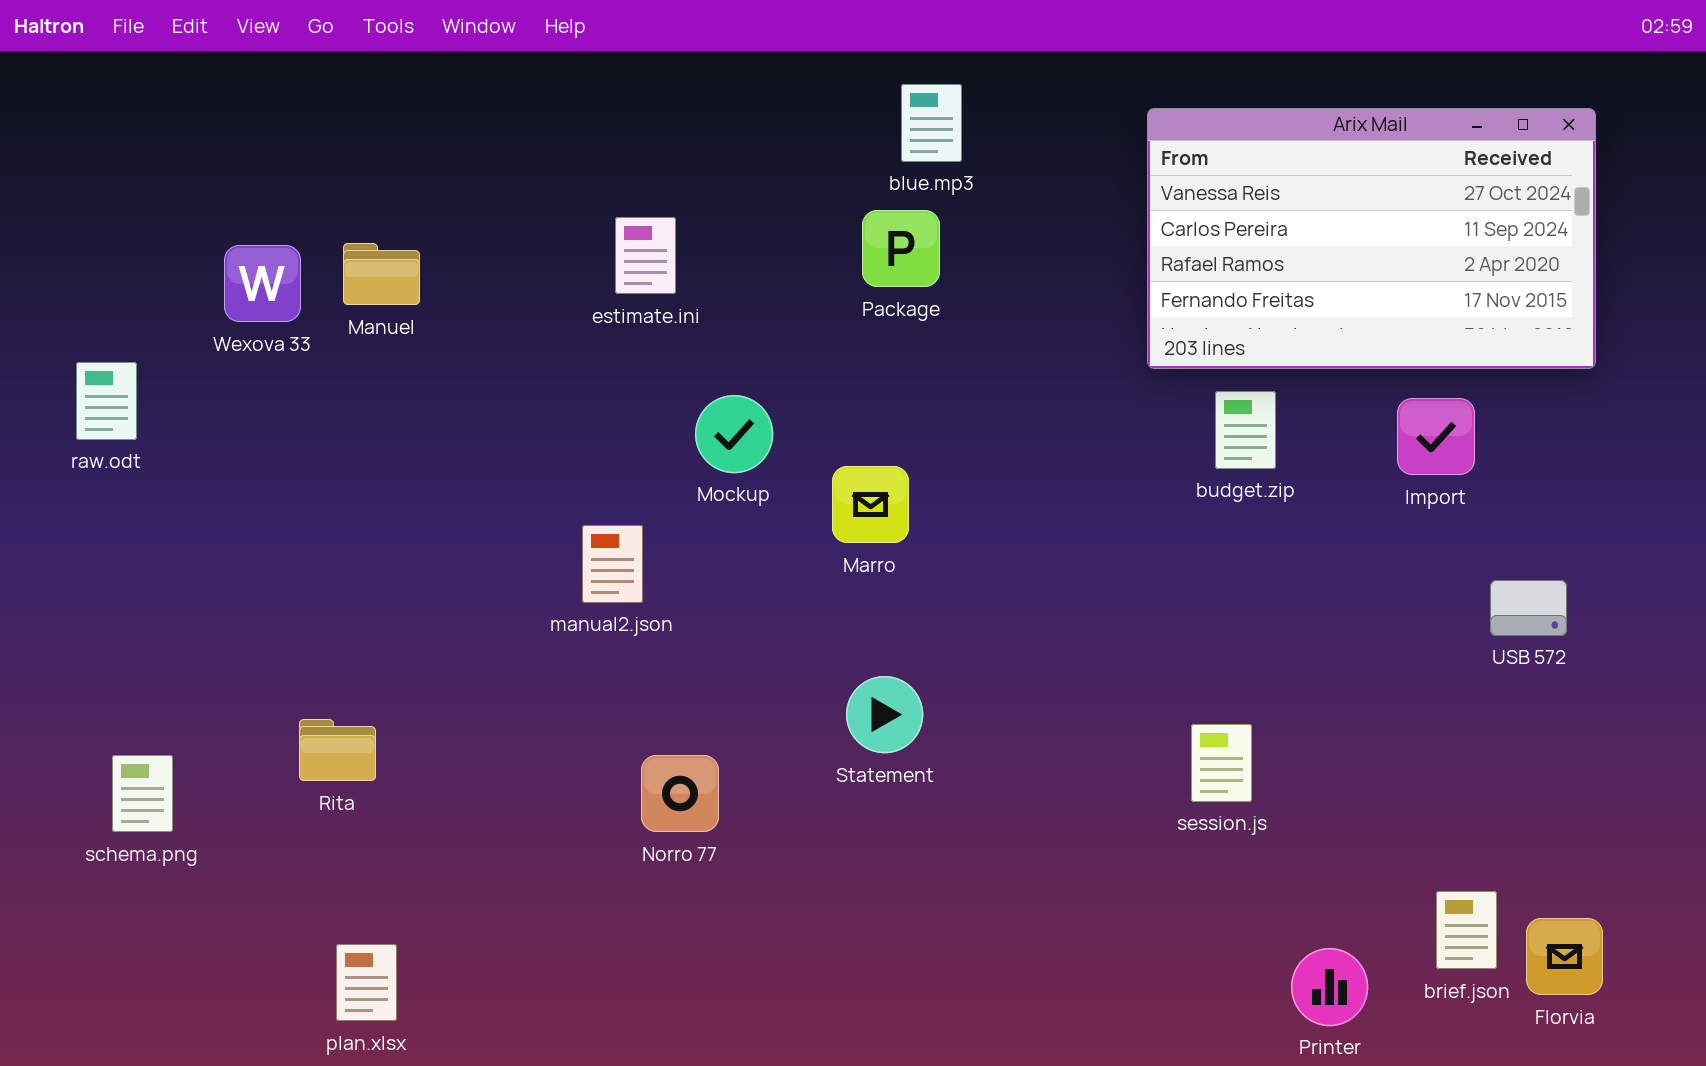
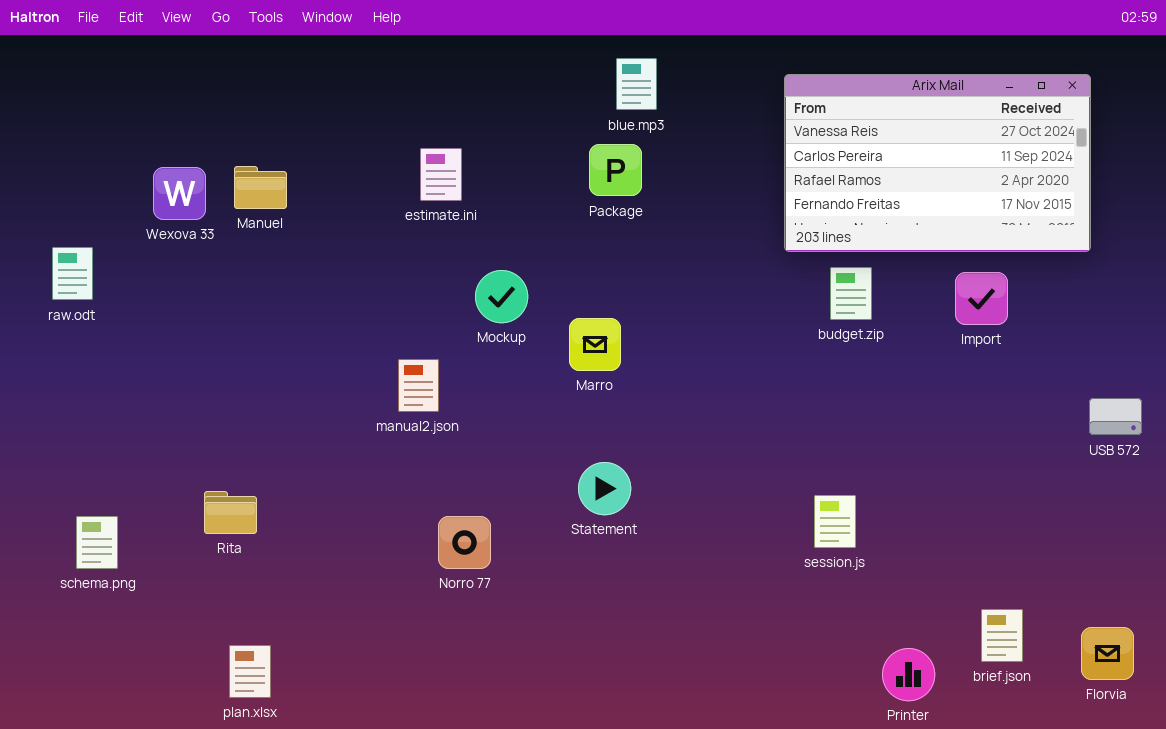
USB 572: [1490,580,1567,636] -> [1089,398,1142,435], moved
Florvia: [1526,918,1603,995] -> [1081,627,1134,680], moved

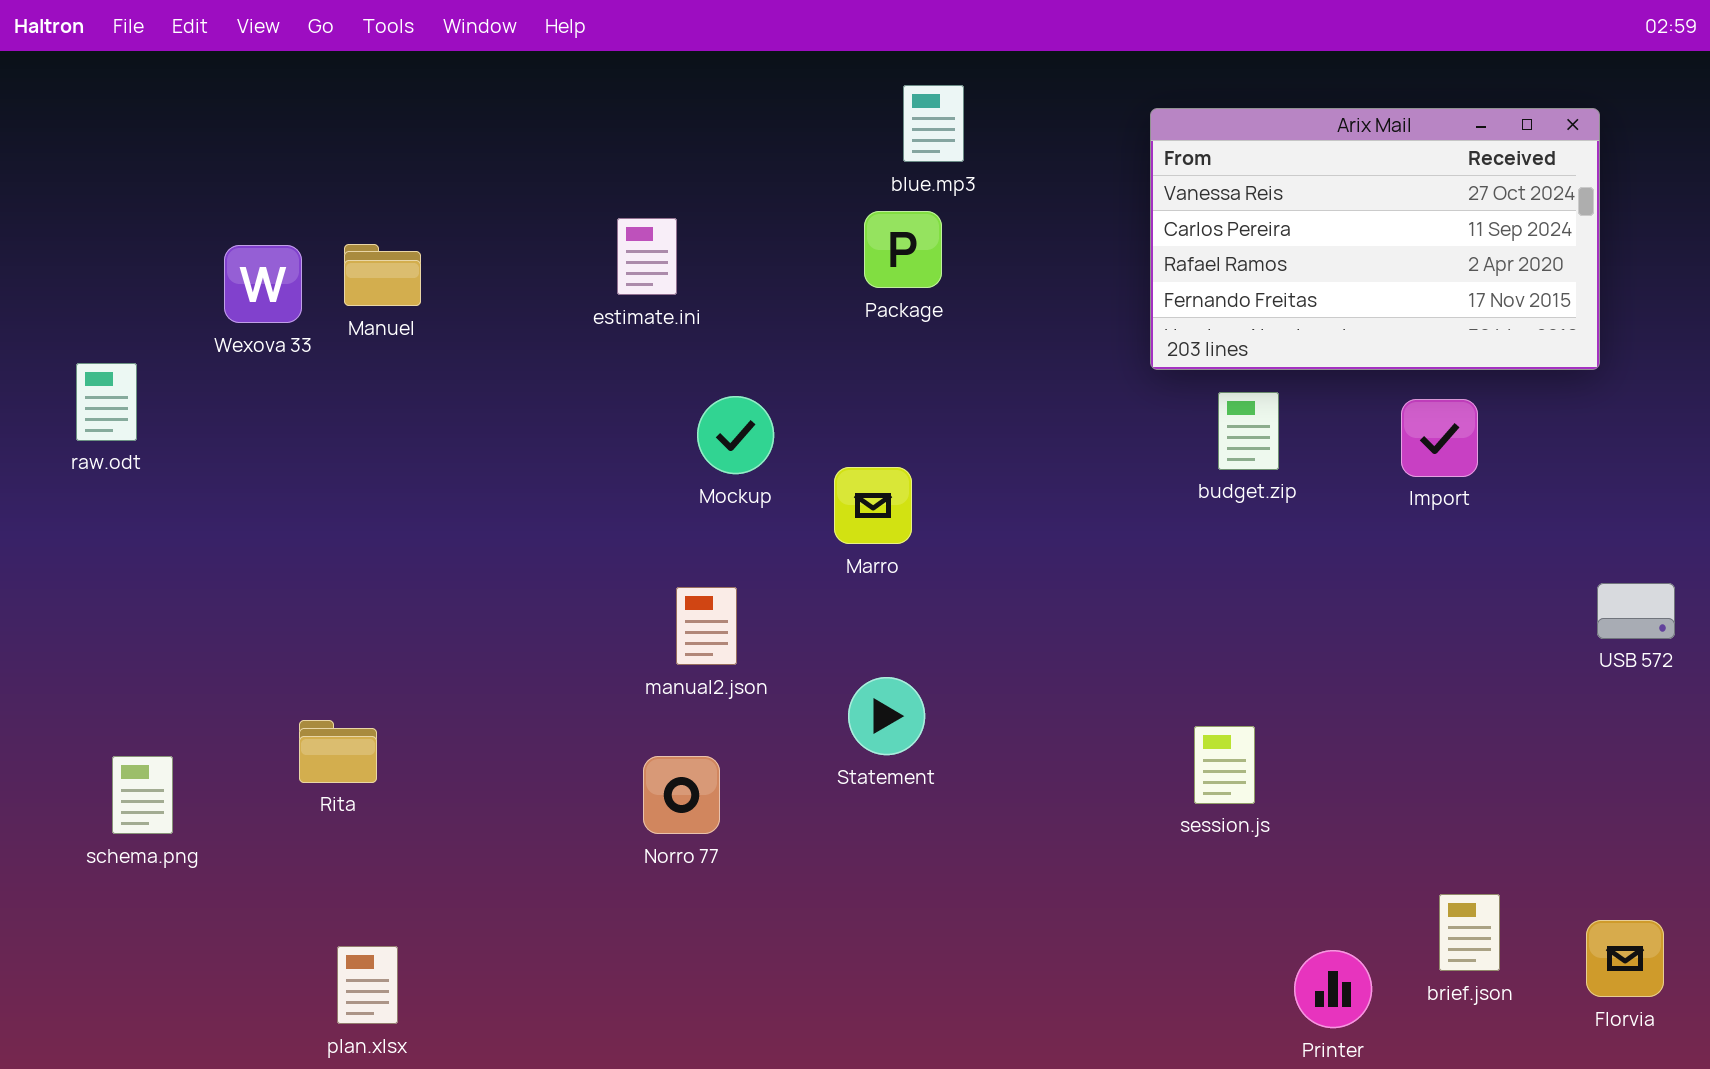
manual2.json: [398,359,439,412] -> [676,587,737,665], moved

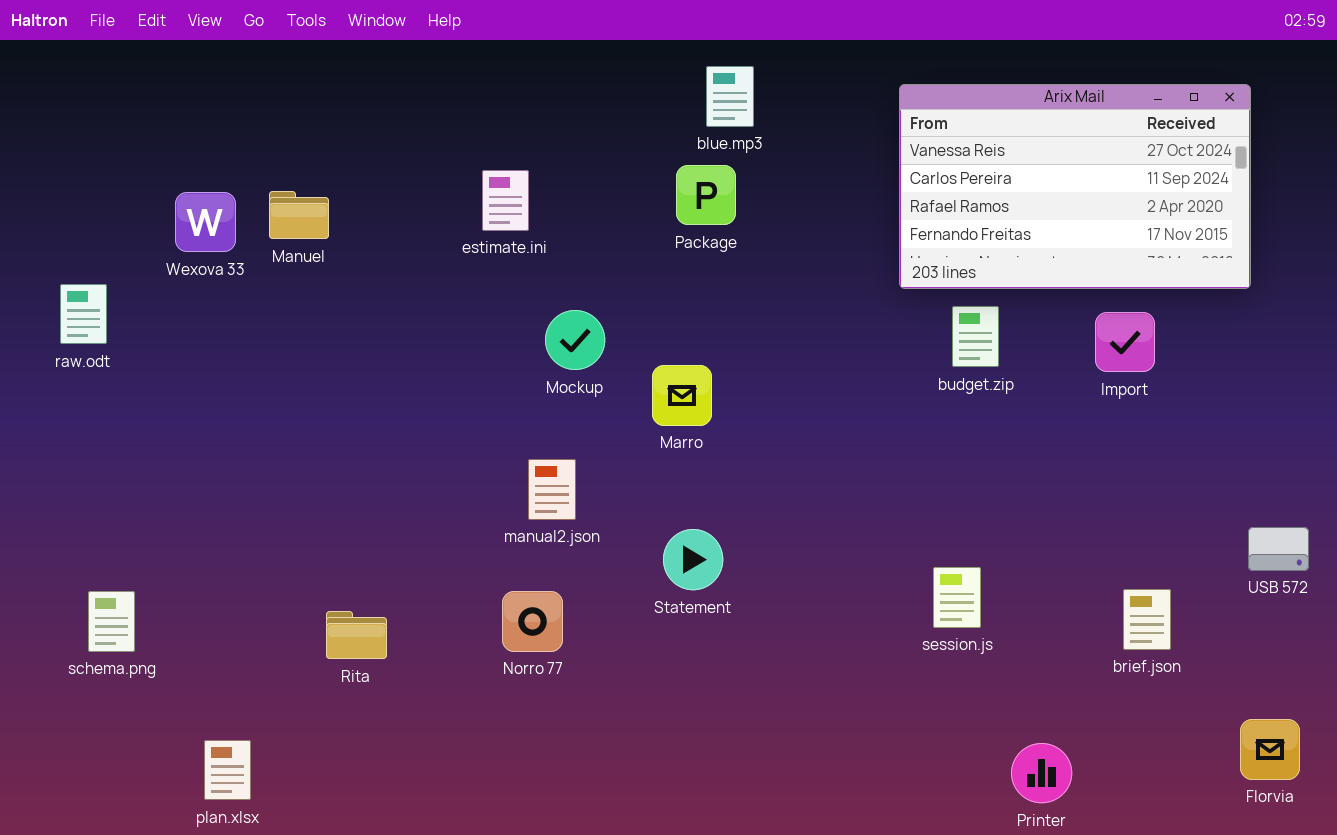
USB 572: [1597,583,1675,639] -> [1248,527,1309,571], moved
Rita: [299,720,377,783] -> [326,611,387,659], moved
brief.json: [1439,894,1500,971] -> [1123,589,1171,650], moved
plan.xlsx: [337,946,398,1024] -> [204,740,251,800], moved

